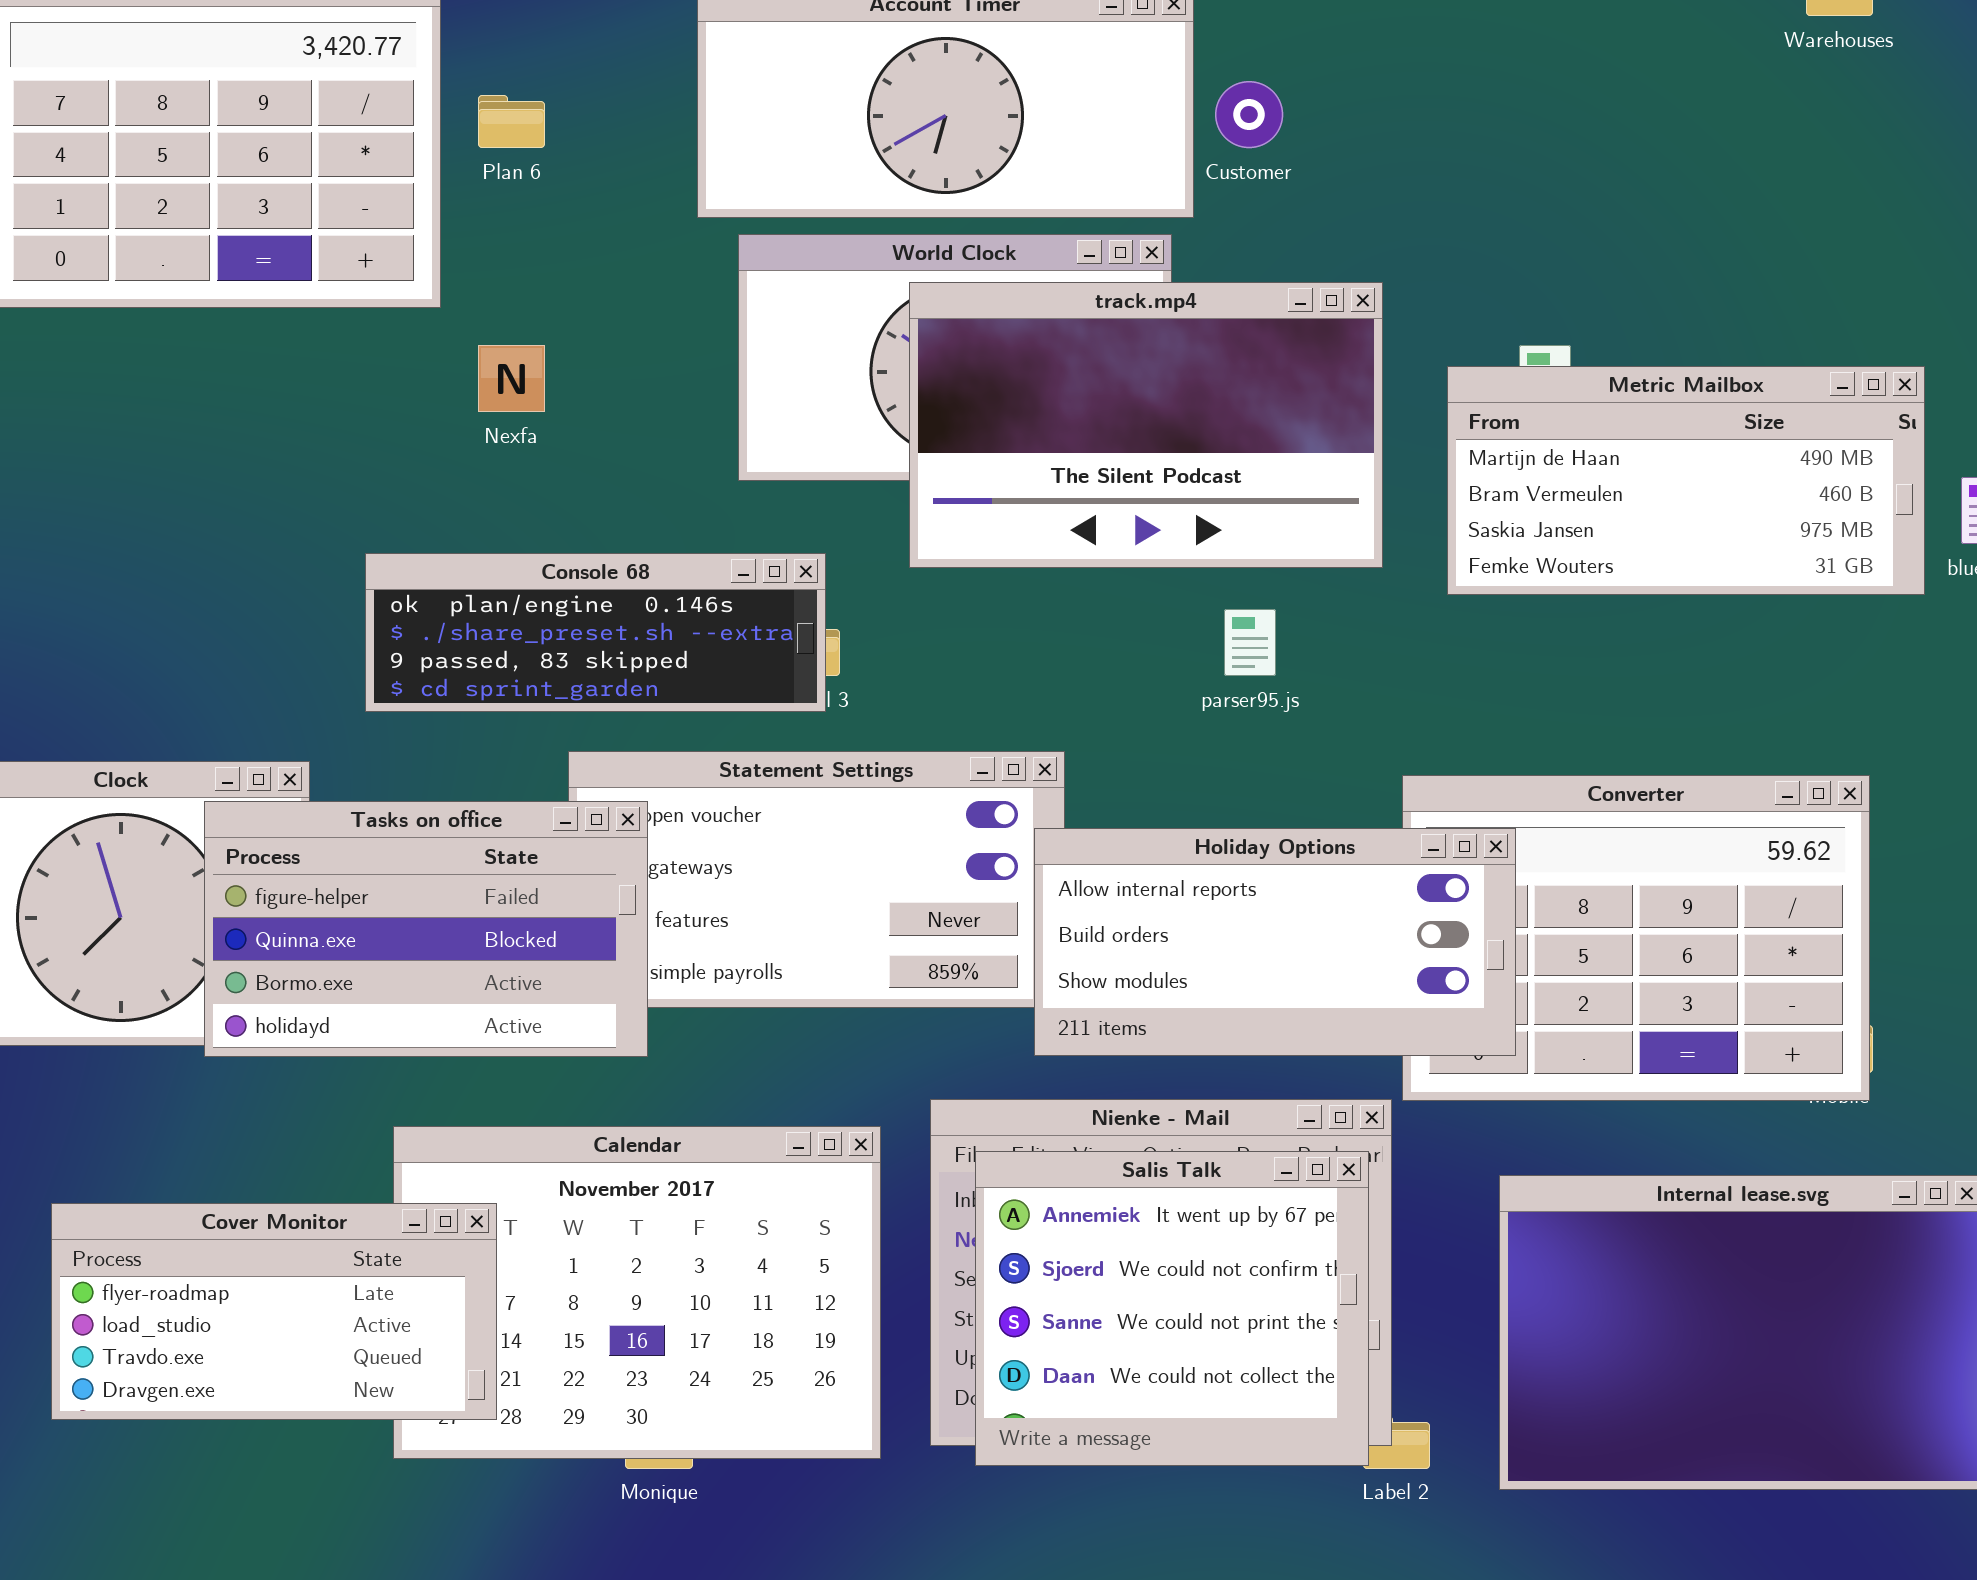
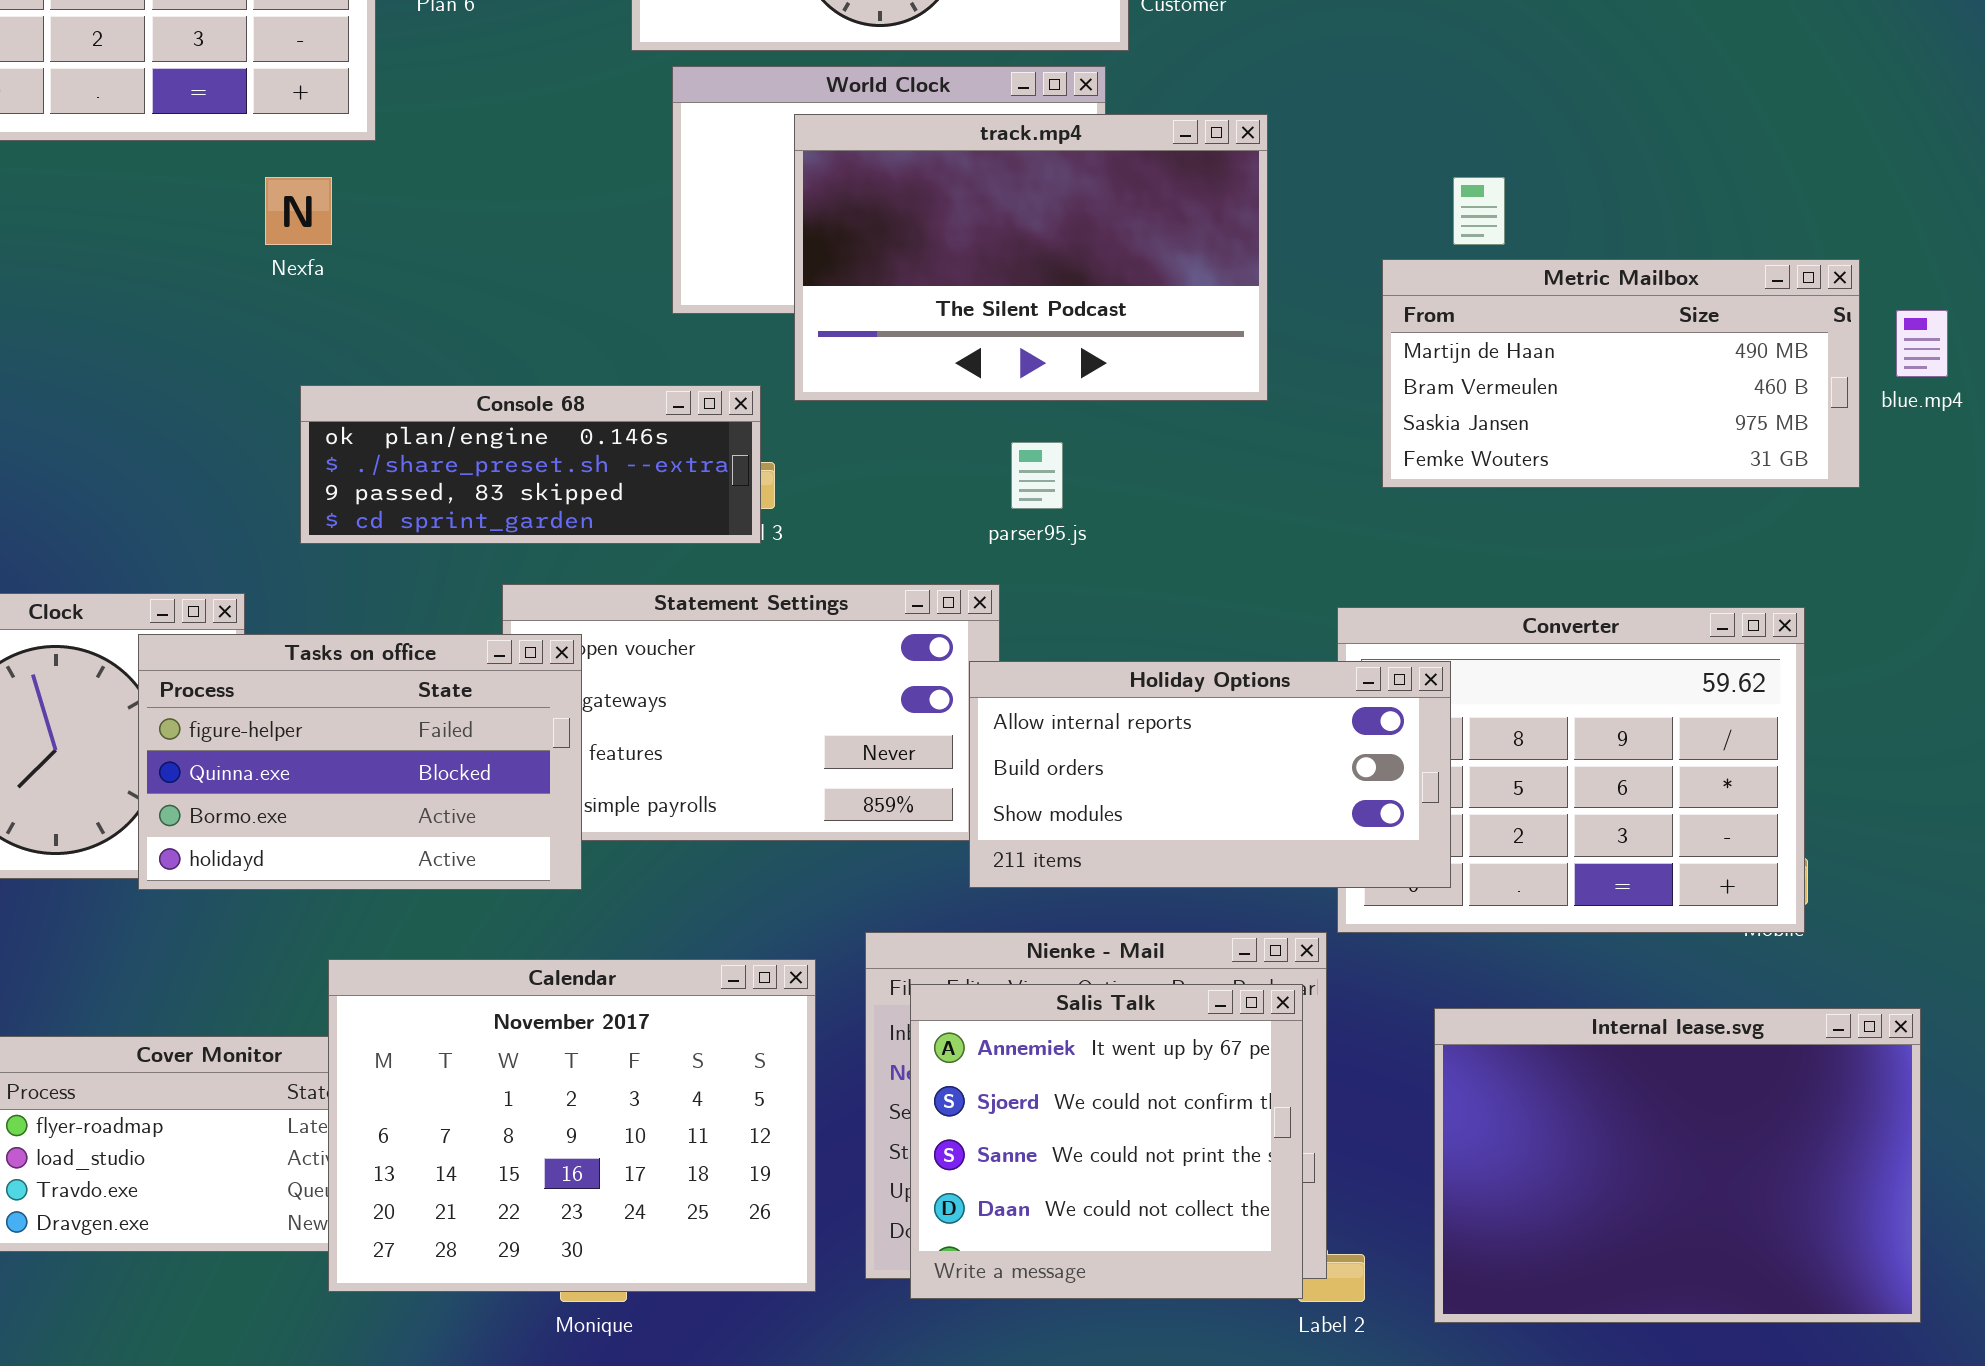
track.mp4: [909,282,1383,568] -> [794,114,1268,401], moved
Nexfa: [478,345,545,412] -> [265,177,332,245], moved
Metric Mailbox: [1447,366,1925,595] -> [1382,259,1860,488], moved
parser95.js: [1224,609,1276,676] -> [1011,442,1063,509], moved
Calendar: [393,1126,881,1459] -> [328,959,816,1292], raised

